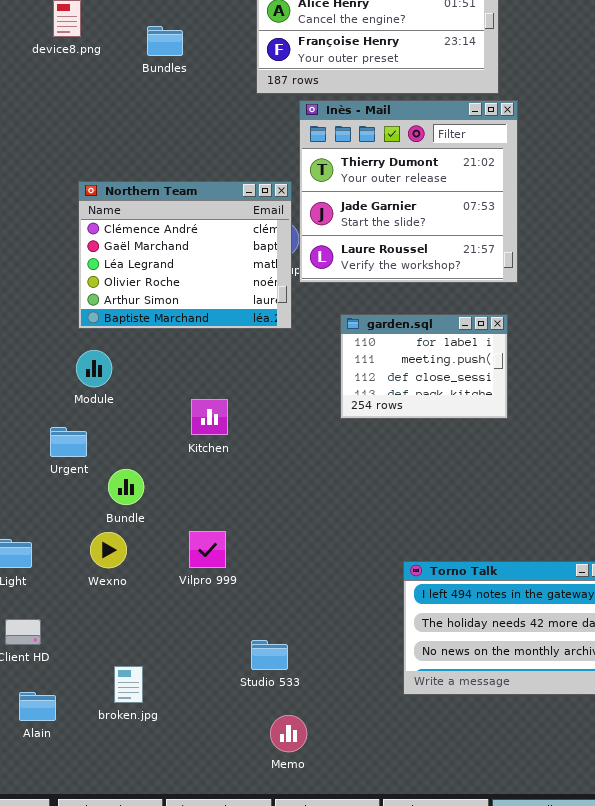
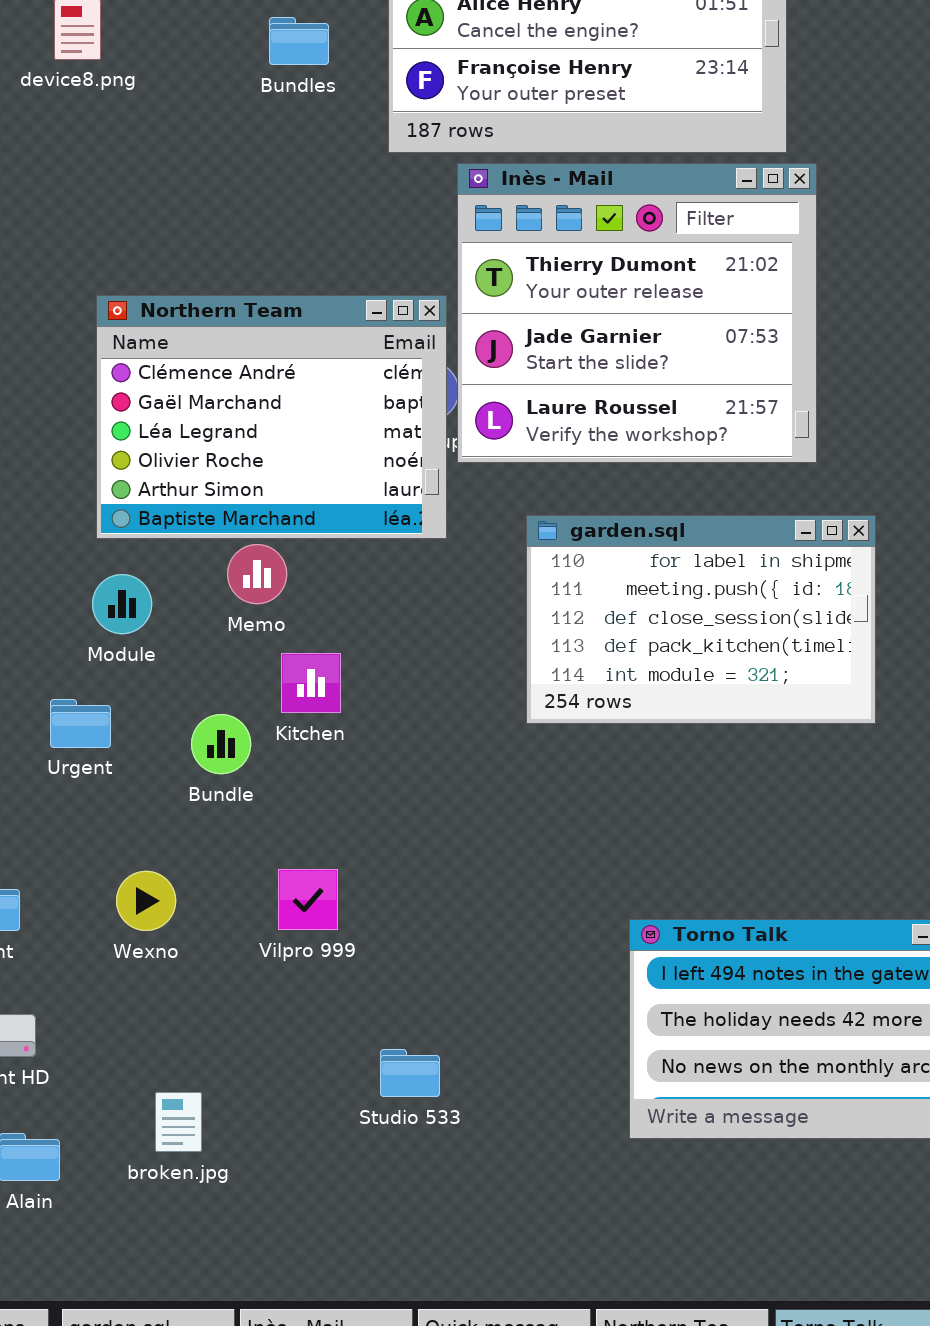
Bundles: [147,26,183,56] -> [269,17,329,65], moved
garden.sql: [340,314,508,419] -> [526,515,876,724], resized
Bundle: [108,469,144,505] -> [191,714,251,774], moved
Memo: [270,715,307,752] -> [227,544,287,604], moved

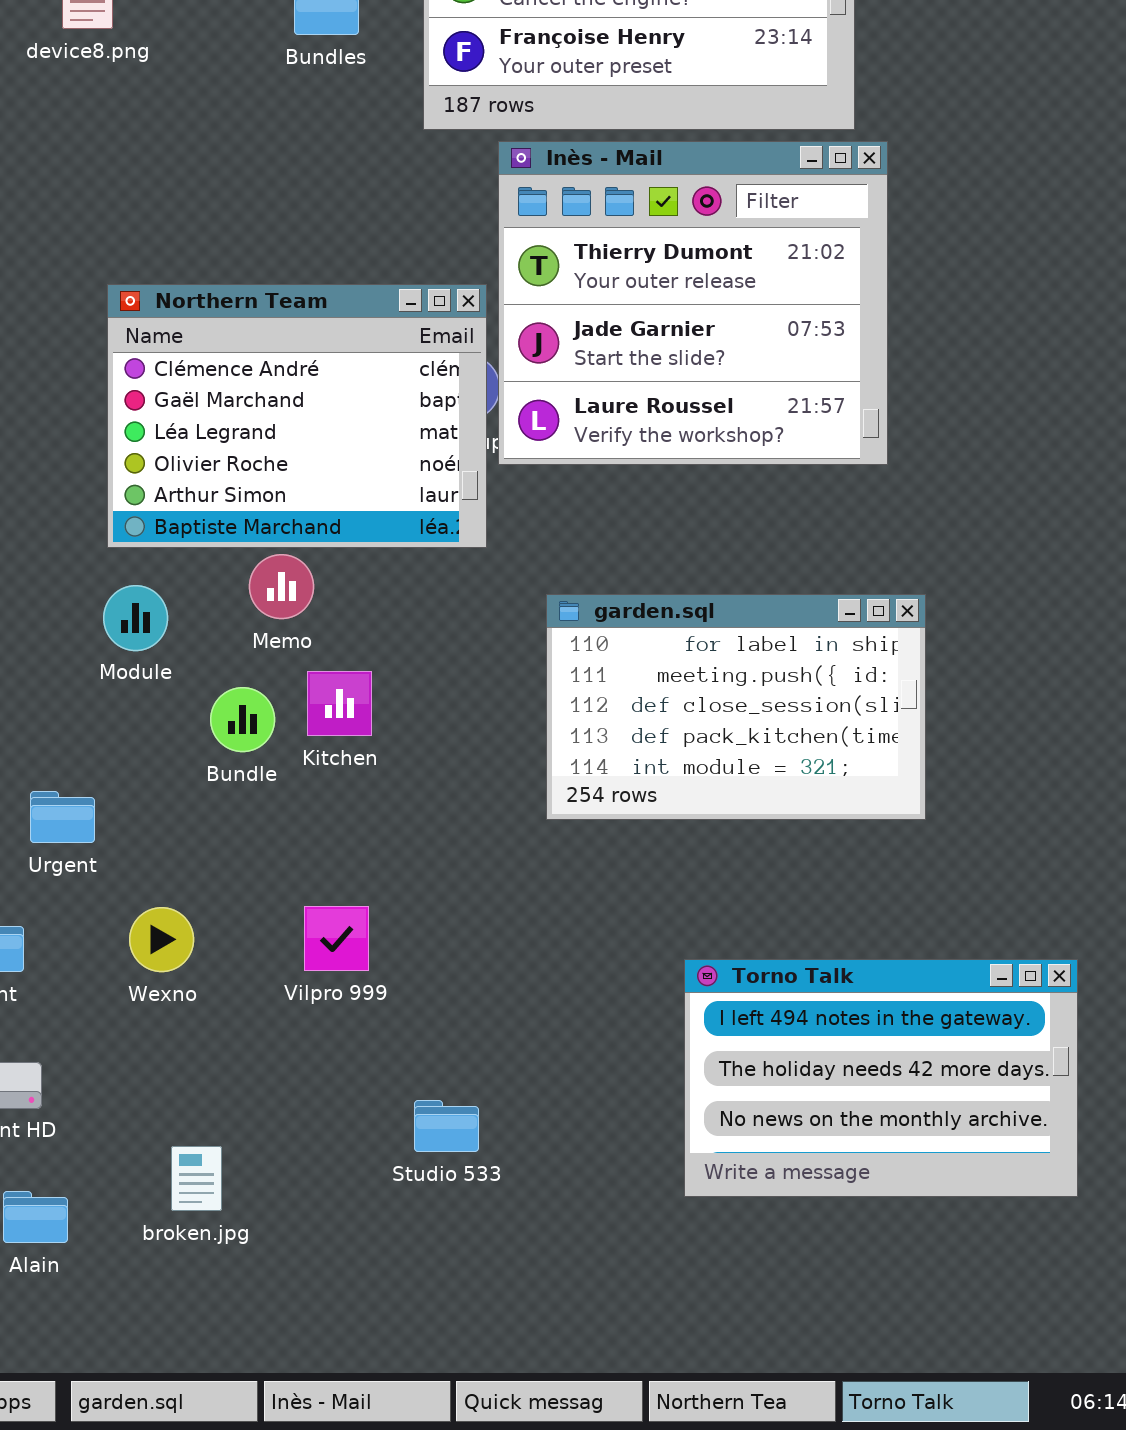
garden.sql: [526,515,876,724] -> [546,594,926,820], moved
Urgent: [50,699,111,748] -> [30,791,95,843], moved
Bundle: [191,714,251,774] -> [210,687,275,752], moved

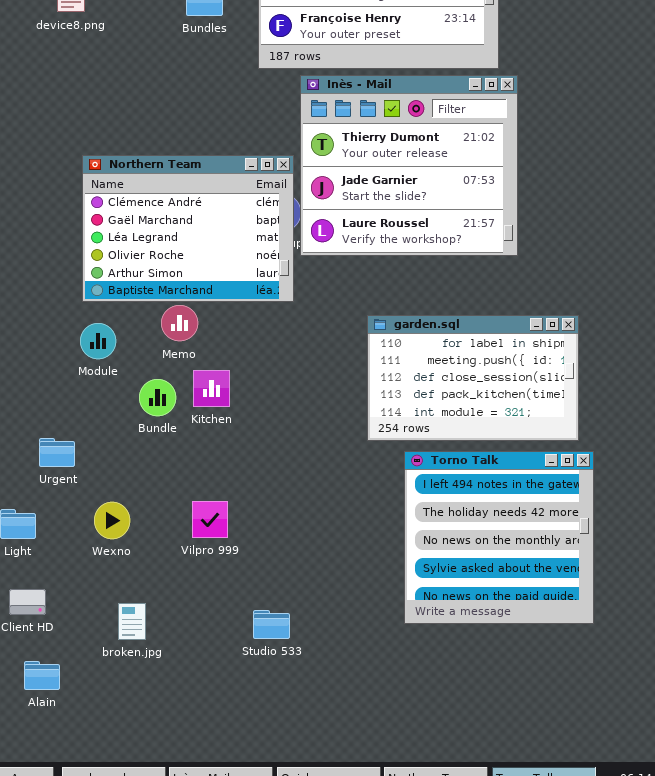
garden.sql: [546,594,926,820] -> [367,315,579,441], moved
Torno Talk: [684,959,1078,1197] -> [404,451,594,624], moved, resized
broken.jpg: [171,1146,222,1211] -> [118,603,146,640], moved

